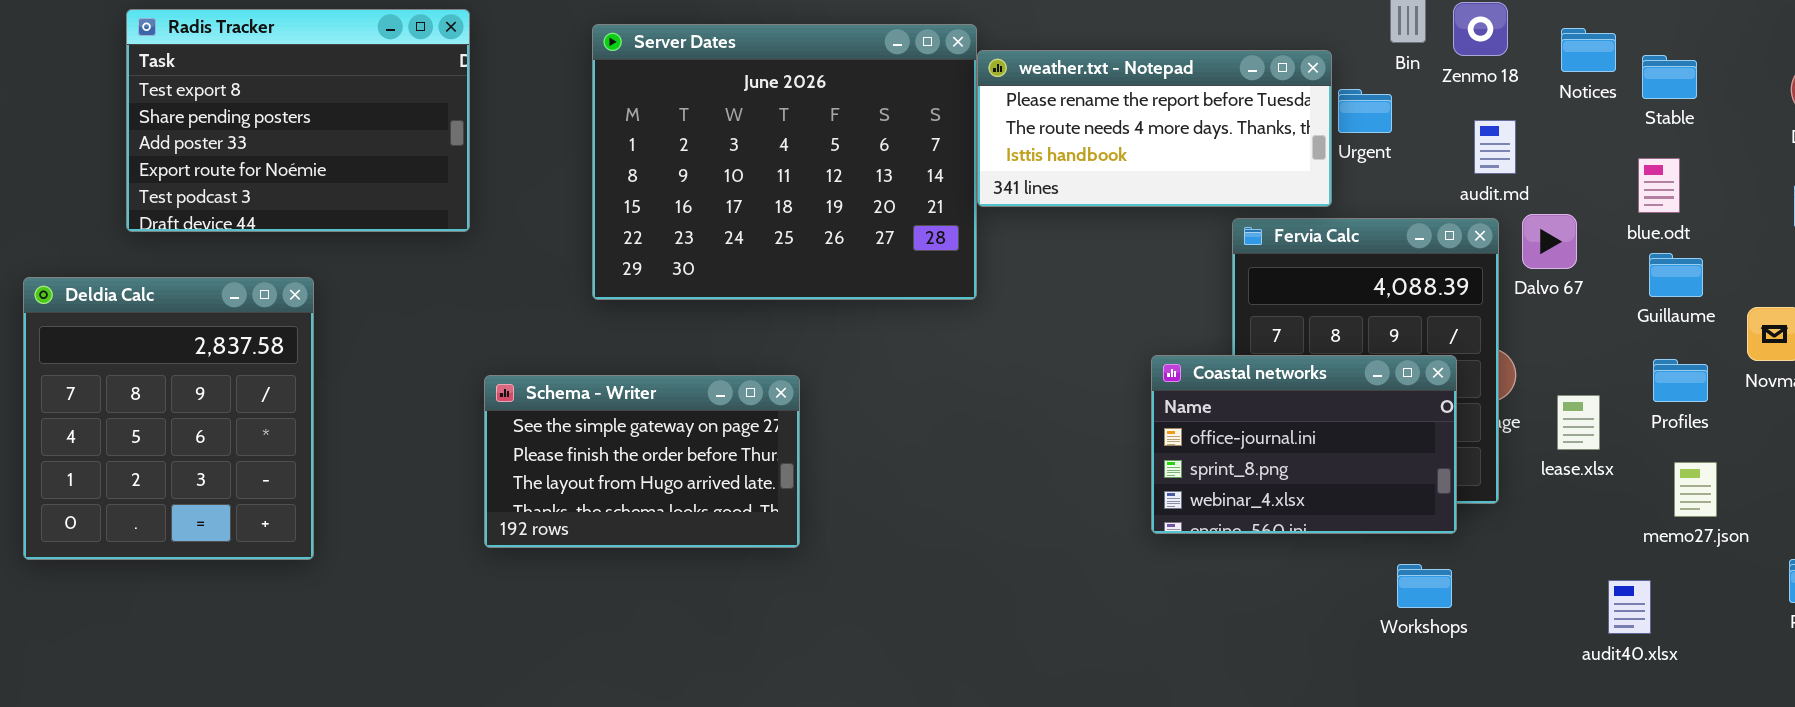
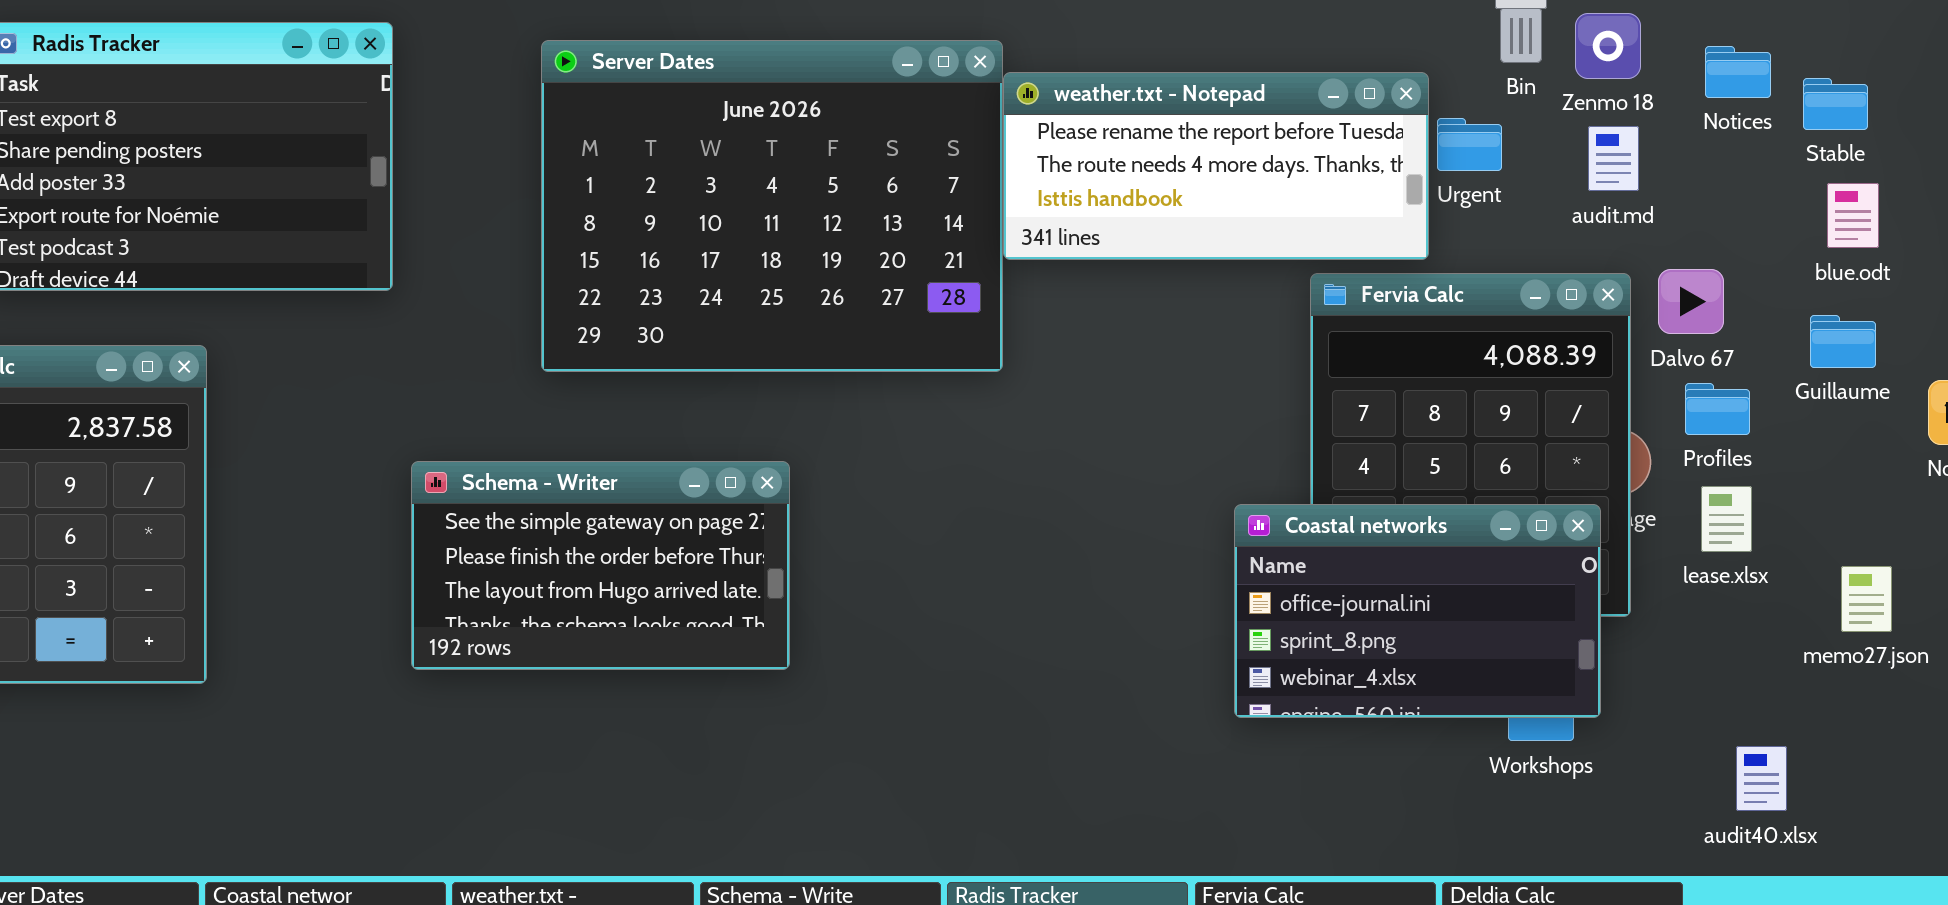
audit.md: [1474,120,1516,174] -> [1588,126,1639,191], moved
blue.odt: [1638,158,1680,213] -> [1827,183,1879,248], moved
Coastal networks: [1151,355,1457,534] -> [1234,504,1601,718], moved
Profiles: [1653,359,1708,402] -> [1685,383,1750,435], moved
audit40.xlsx: [1608,580,1651,634] -> [1736,746,1787,811], moved

